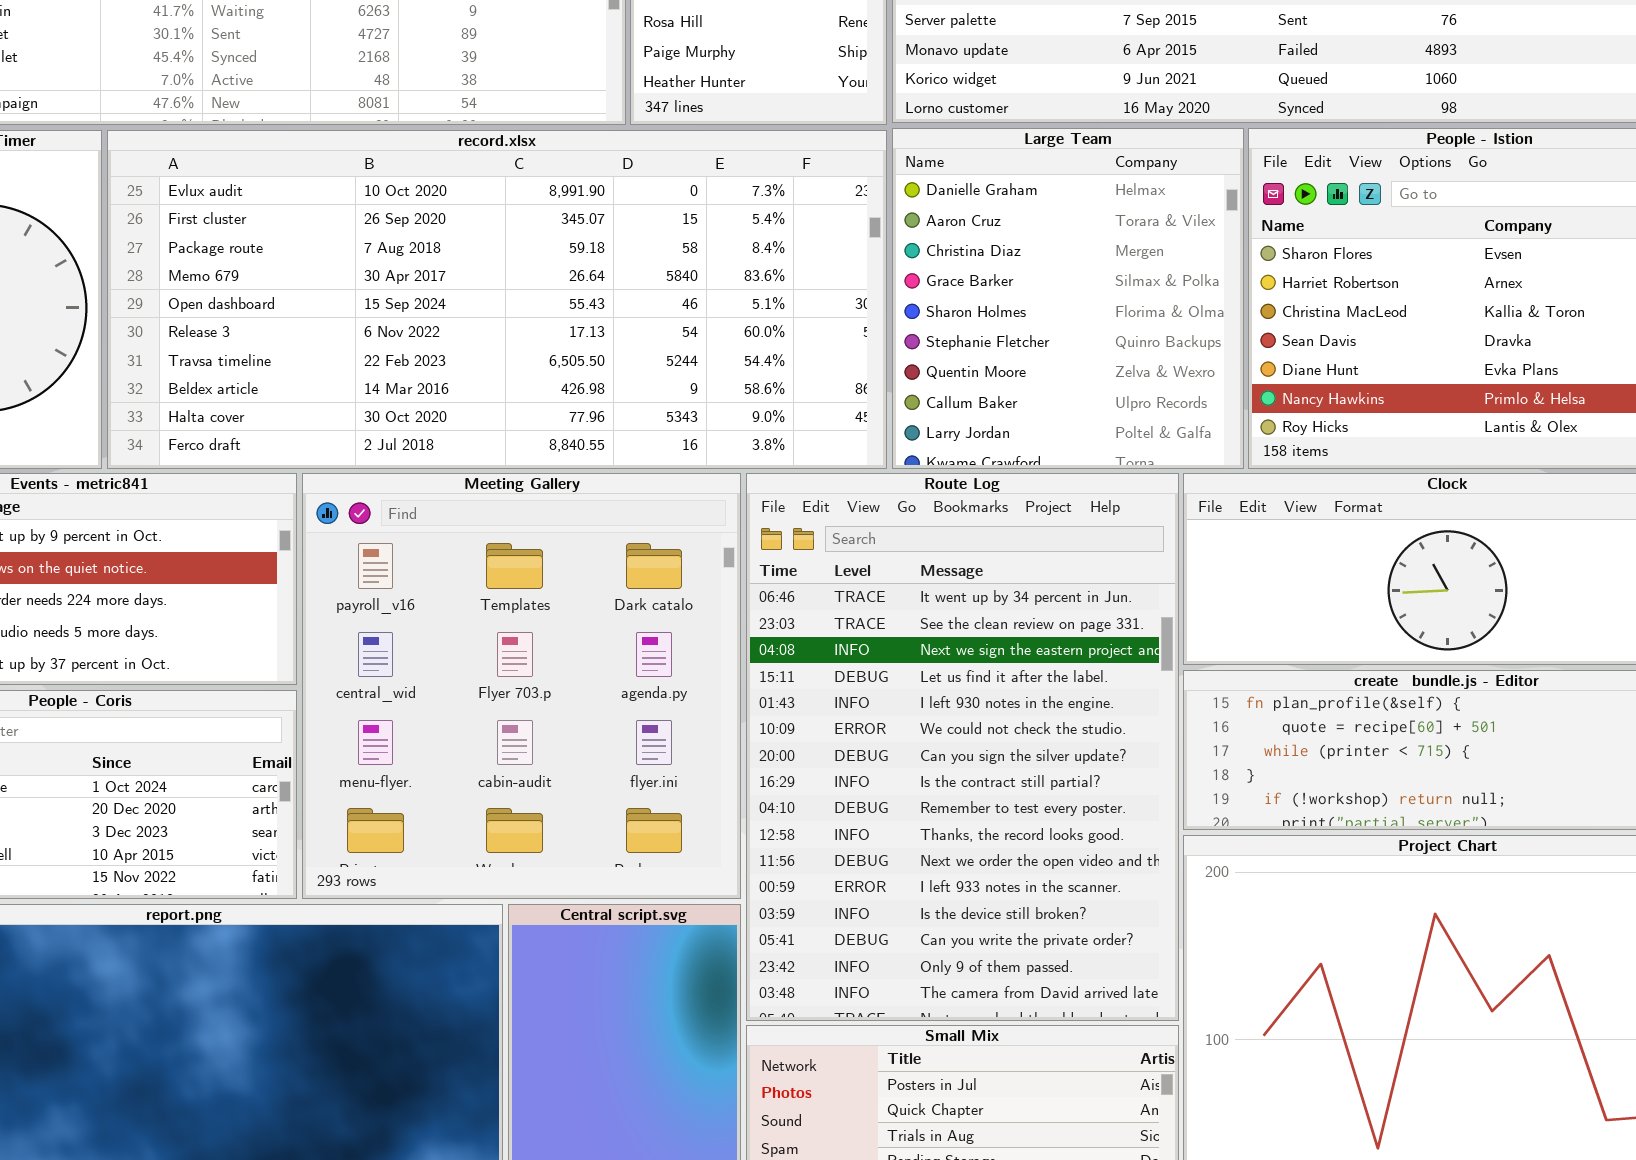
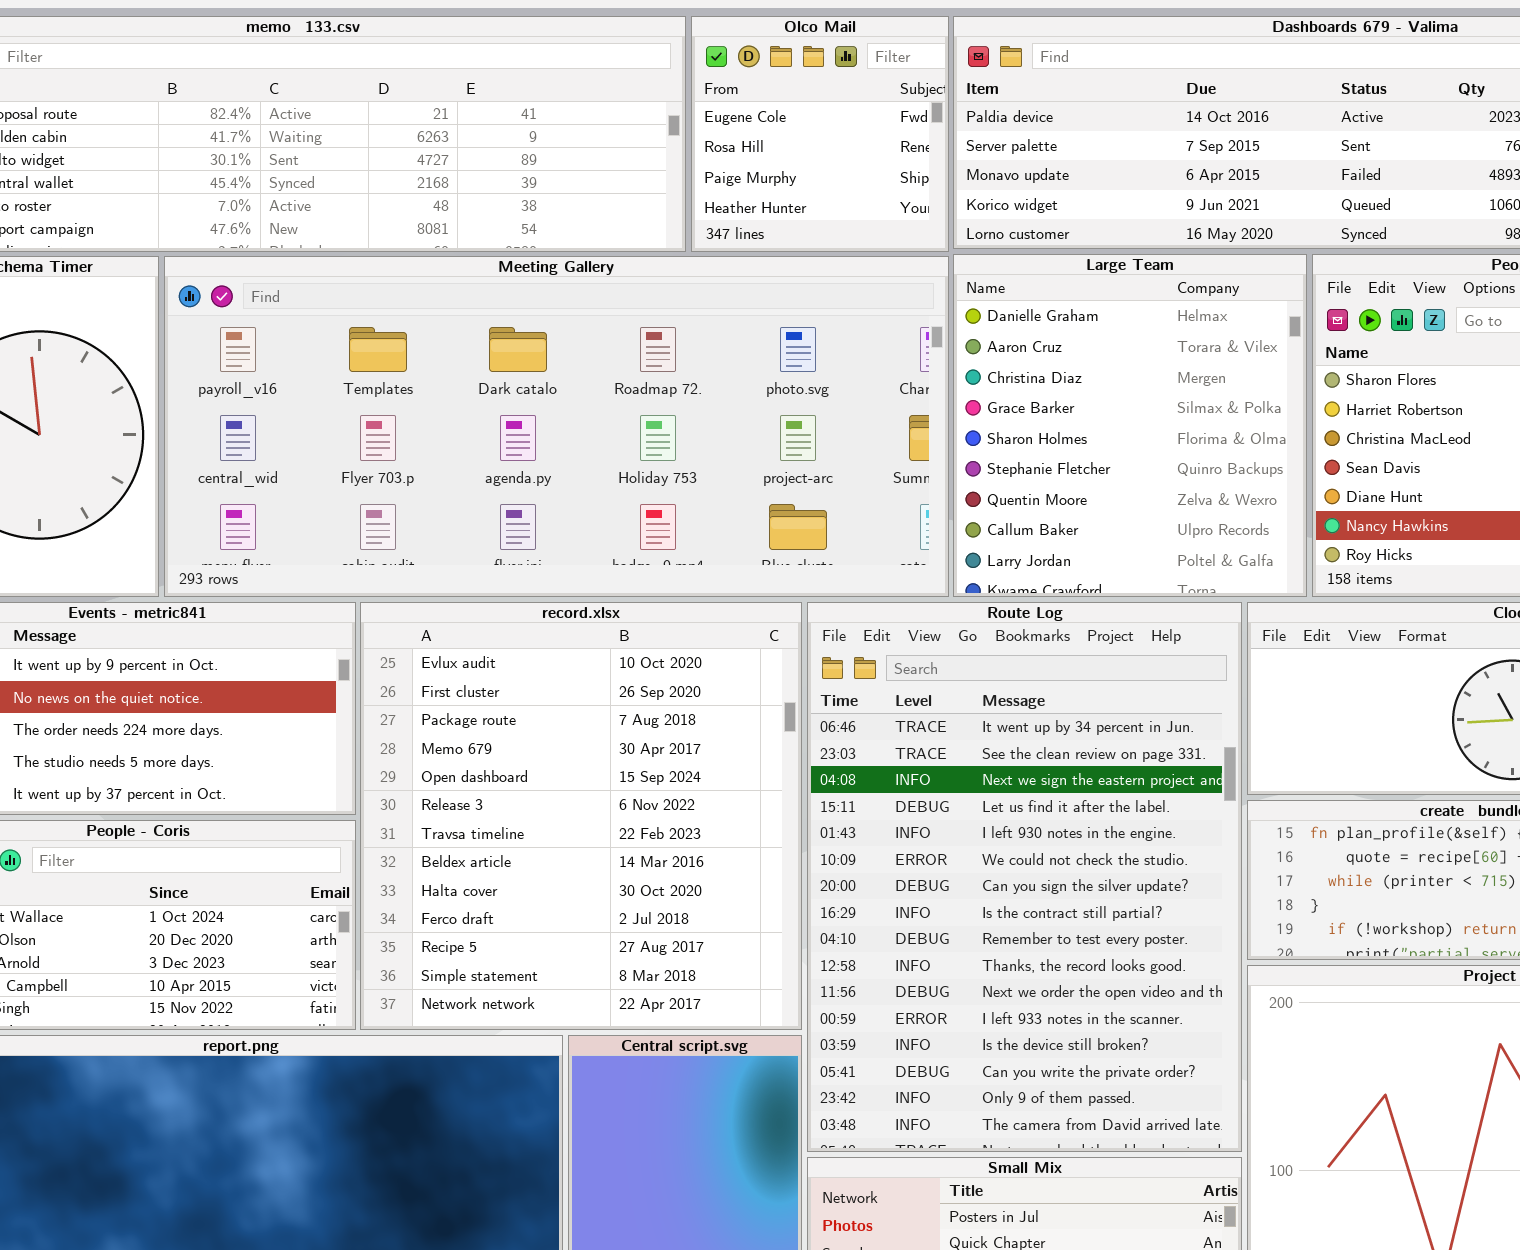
record.xlsx: [107,130,887,469] -> [360,602,802,1030], moved, resized
Meeting Gallery: [302,473,741,899] -> [164,256,949,597], moved, resized

